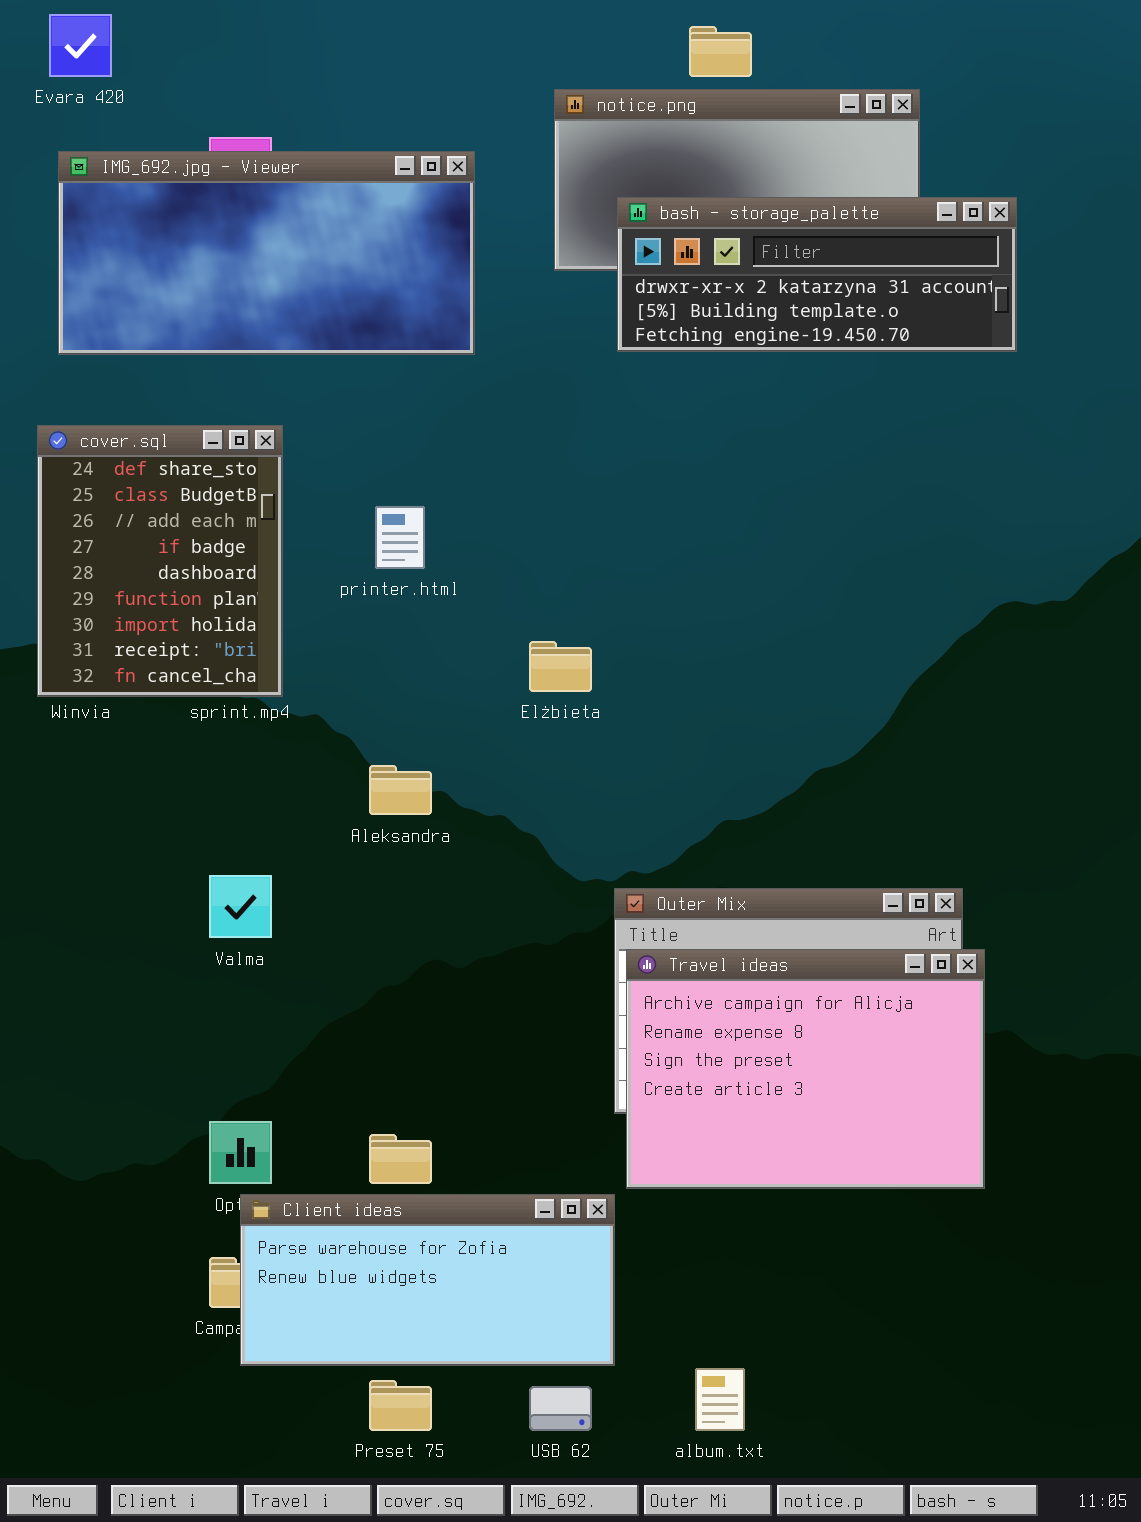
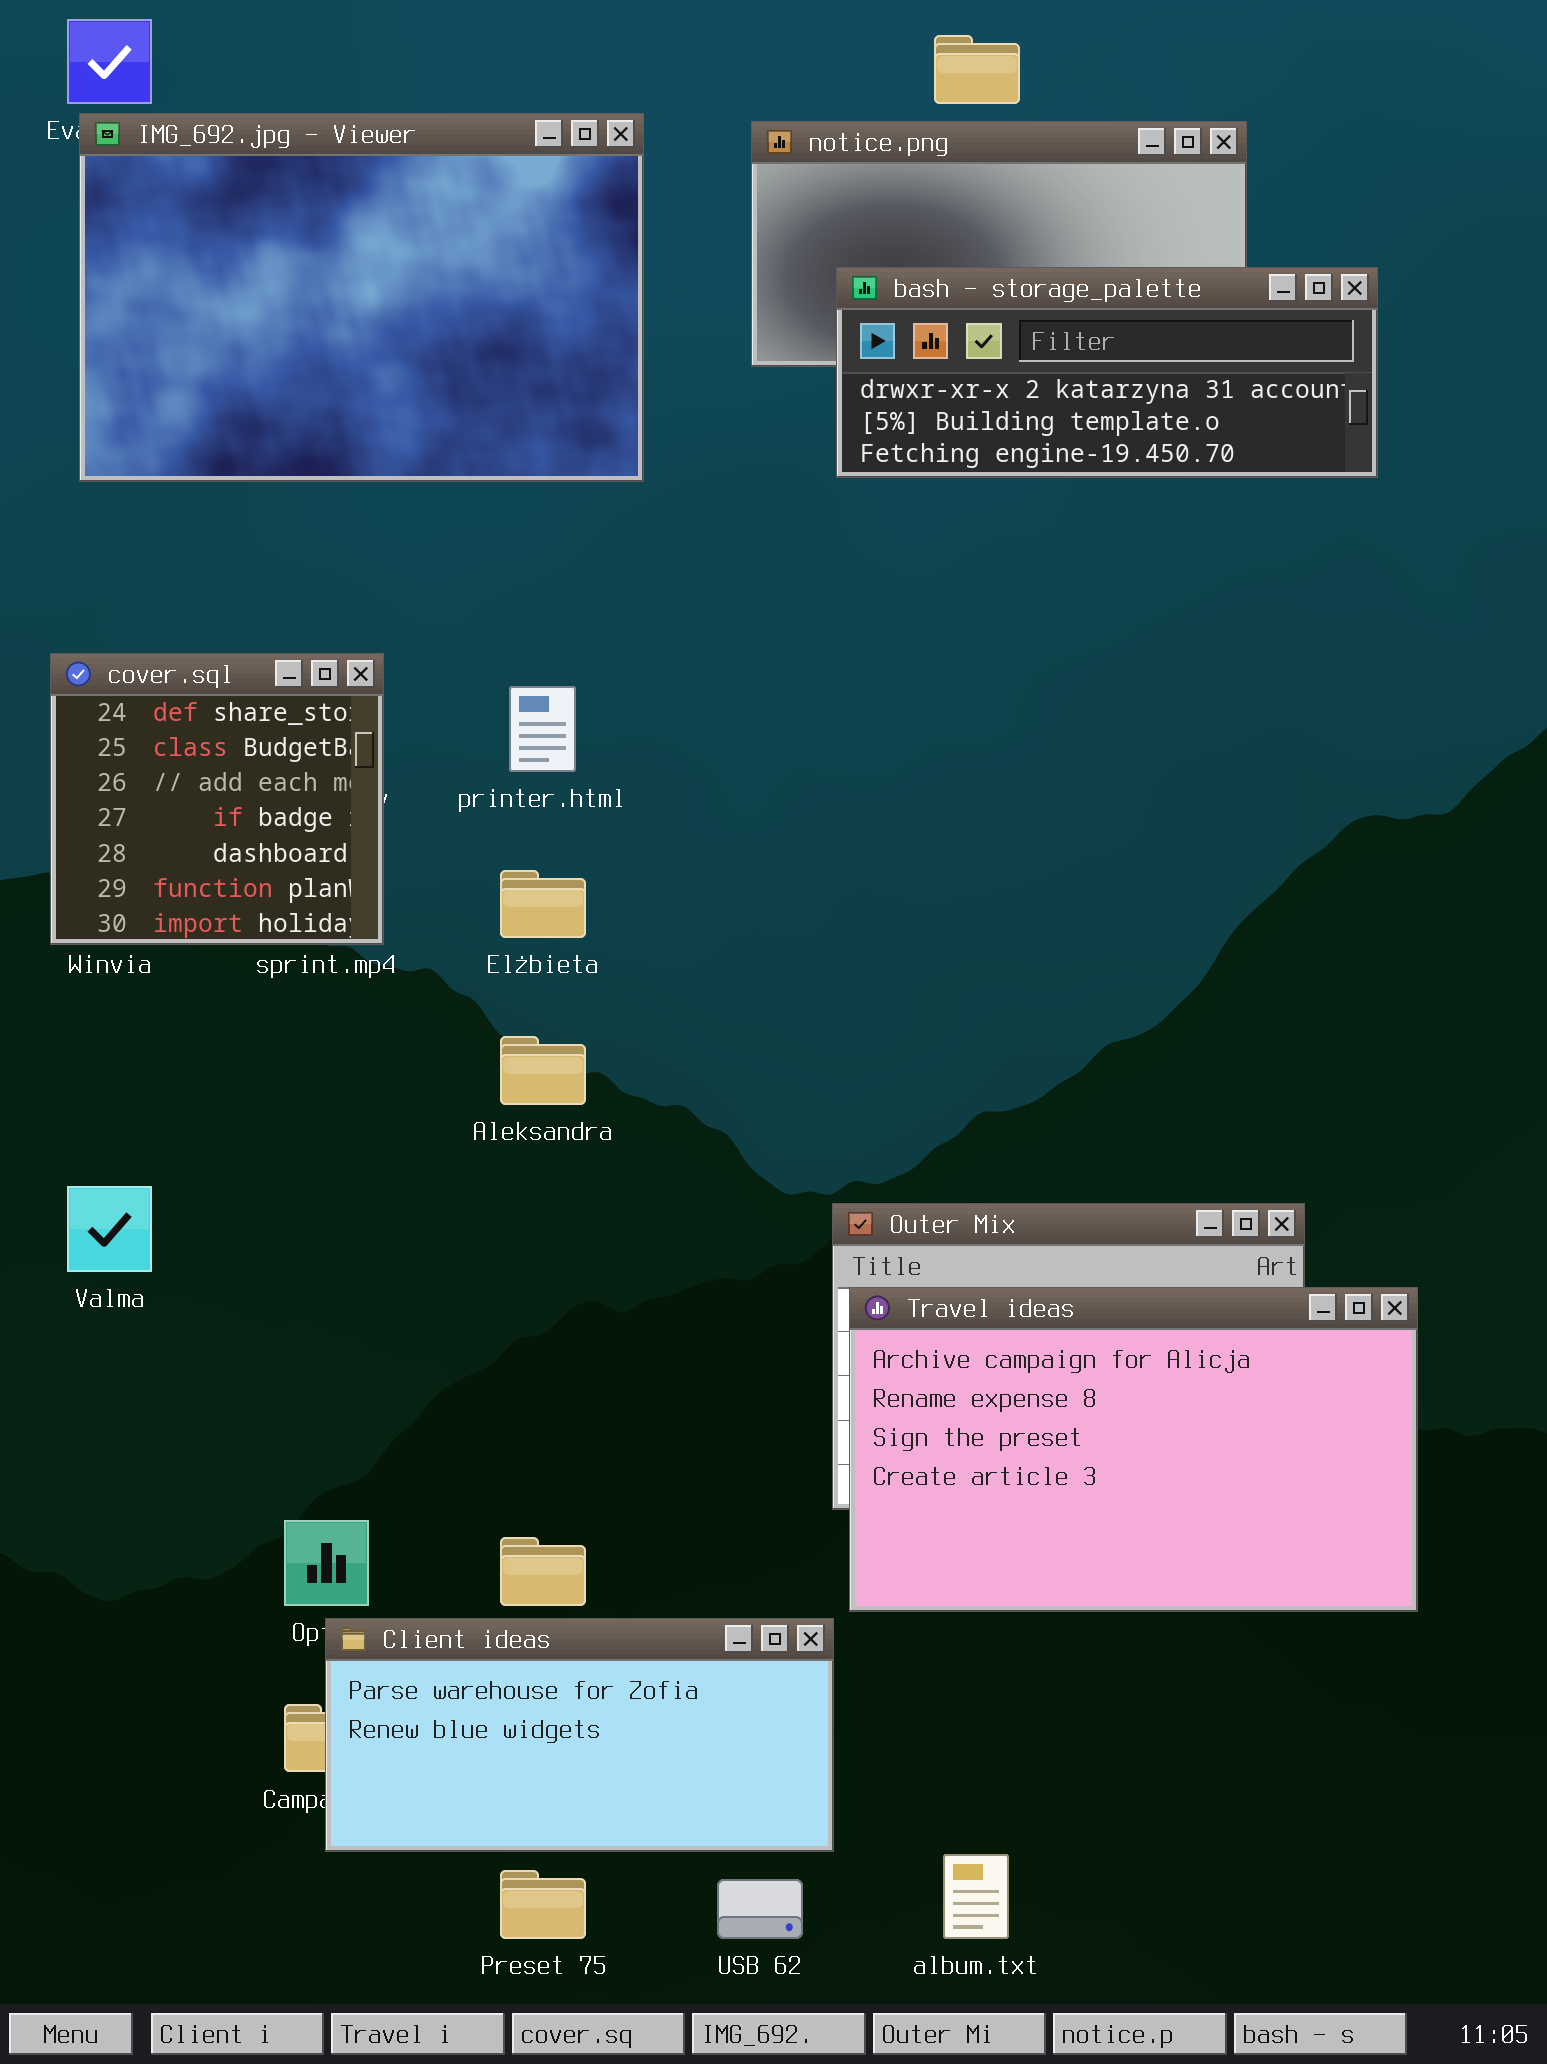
IMG_692.jpg - Viewer: [58,151,475,355] -> [79,113,644,482], resized
cover.sql: [37,425,283,697] -> [50,653,384,945], resized
Elżbieta: [529,641,592,692] -> [500,870,586,938], moved
Valma: [209,875,272,938] -> [67,1186,152,1272], moved
Travel ideas: [626,949,985,1189] -> [849,1287,1418,1612], resized

